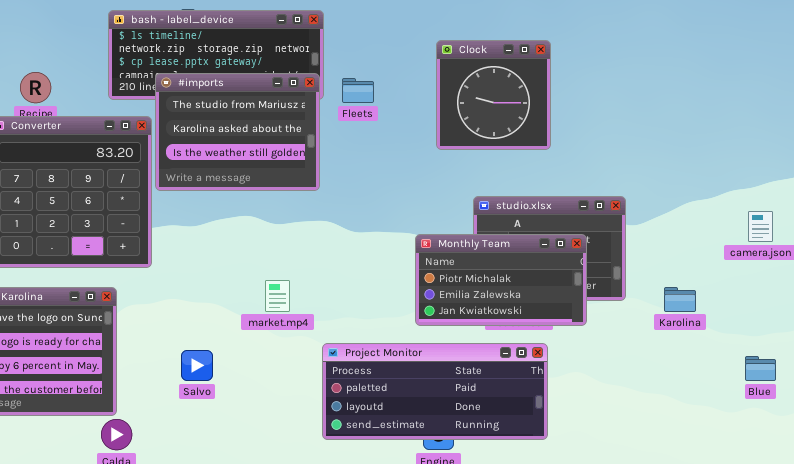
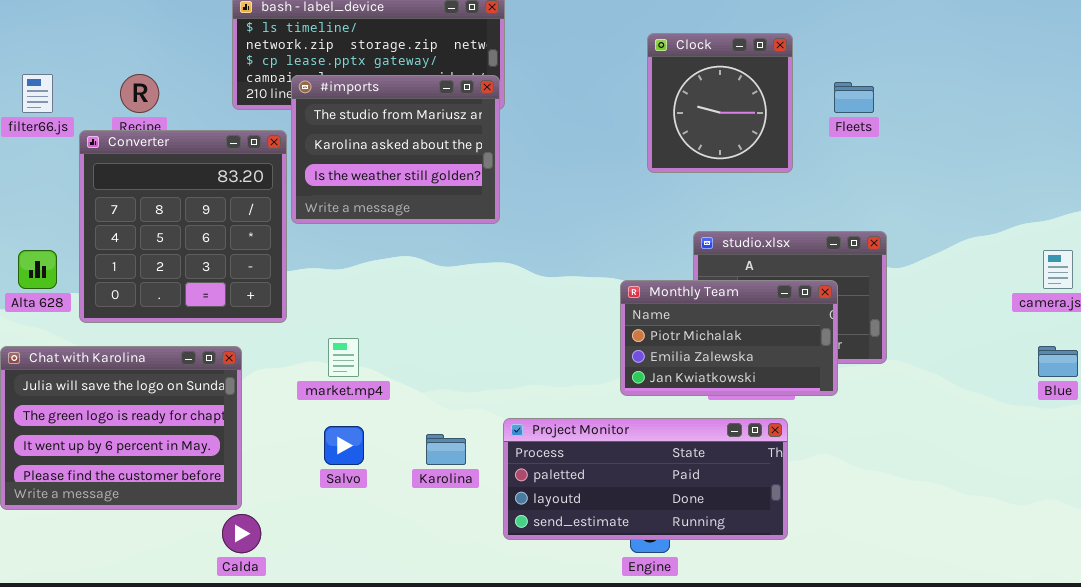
Fleets: [342,78,374,103] -> [834,82,874,113], moved
market.mp4: [265,280,290,312] -> [328,338,359,377], moved
Karolina: [664,287,696,312] -> [426,434,466,465], moved
Blue: [745,356,776,381] -> [1038,346,1078,377], moved

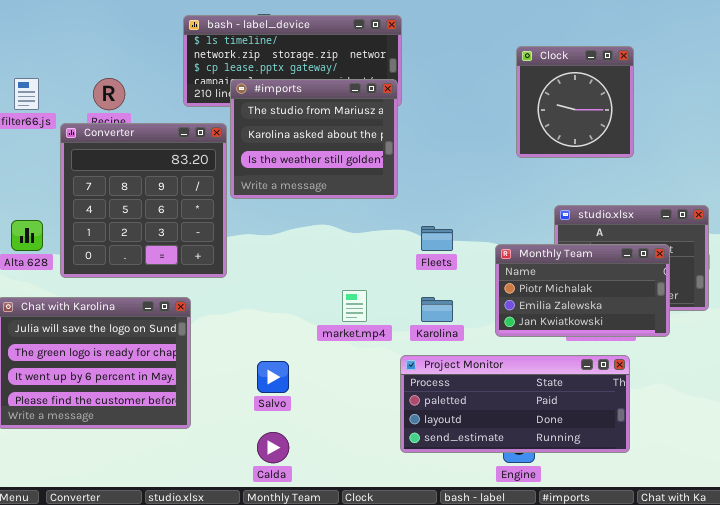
Fleets: [834,82,874,113] -> [421,226,453,251], moved
market.mp4: [328,338,359,377] -> [342,290,367,322], moved
Karolina: [426,434,466,465] -> [421,297,453,322], moved
Calda: [222,514,261,553] -> [257,432,289,463], moved

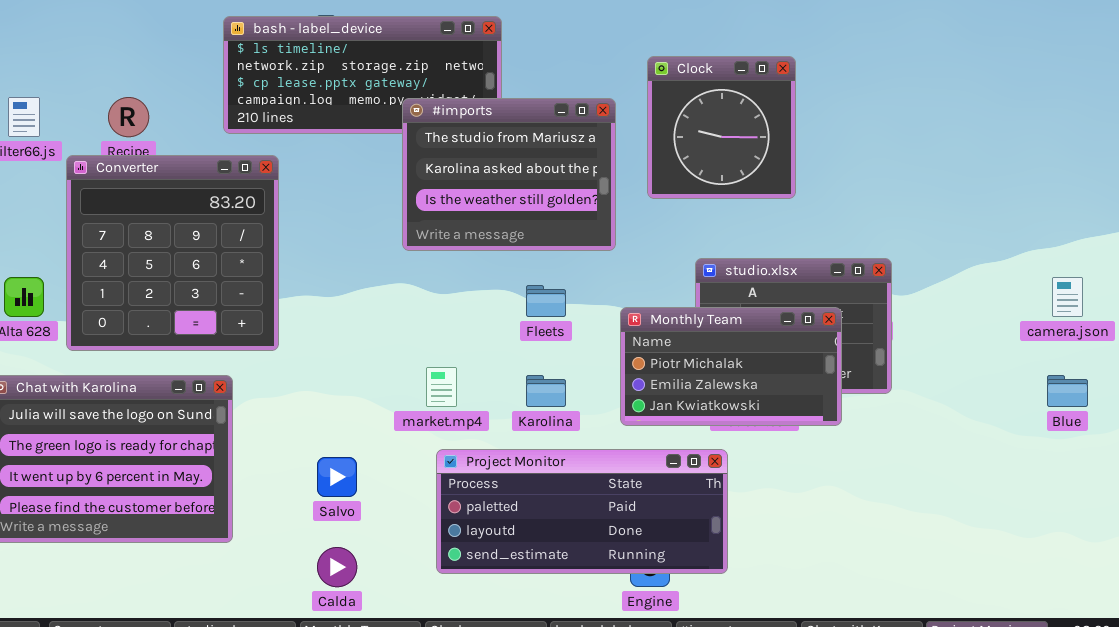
#imports: [230,79,398,199] -> [402,98,616,251], moved
Project Monitor: [400,355,630,453] -> [436,449,728,574], moved

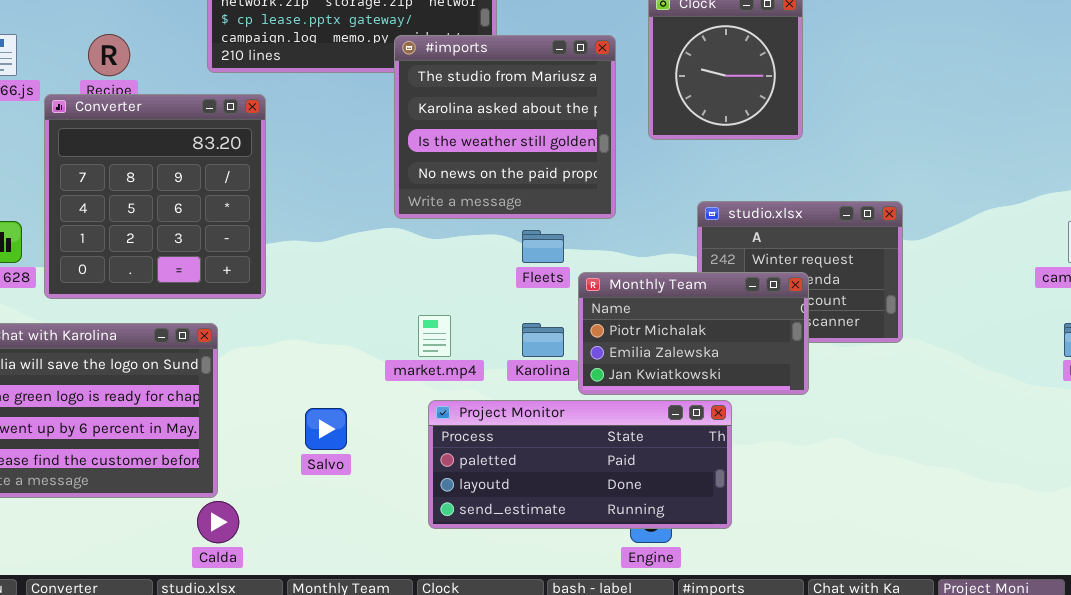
#imports: [402,98,616,251] -> [394,35,616,219], resized
Monthly Team: [620,307,842,426] -> [578,272,809,395], moved
Calda: [317,547,357,587] -> [197,501,239,543], moved

